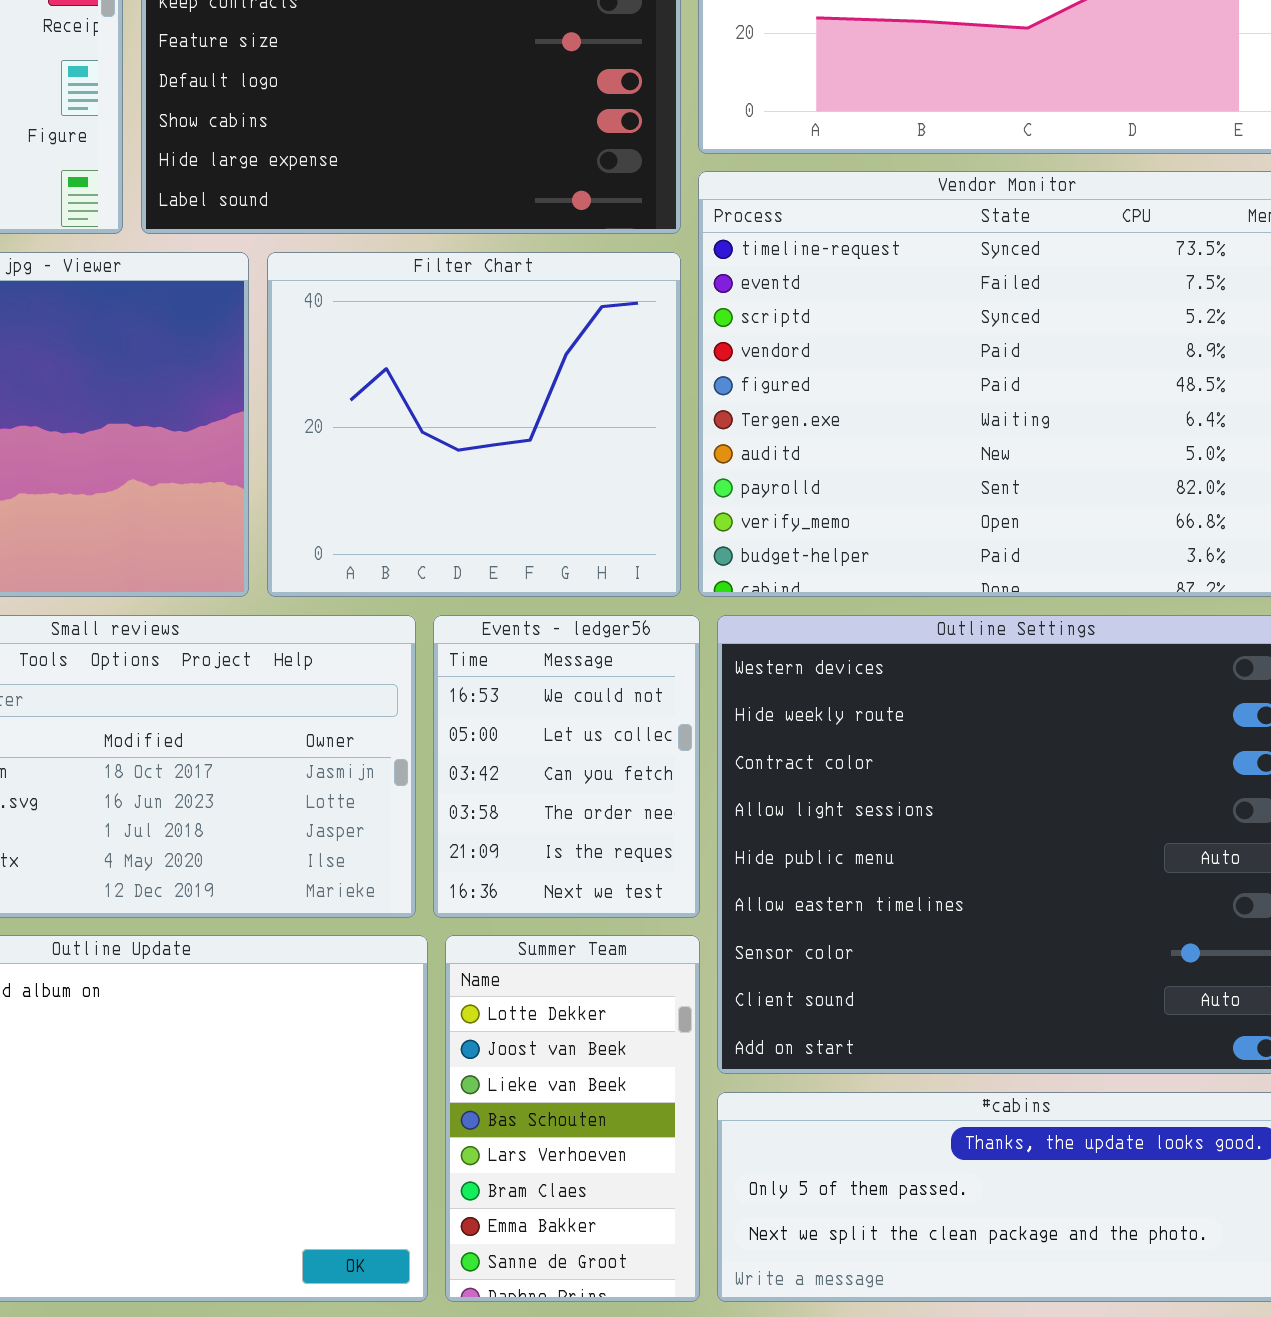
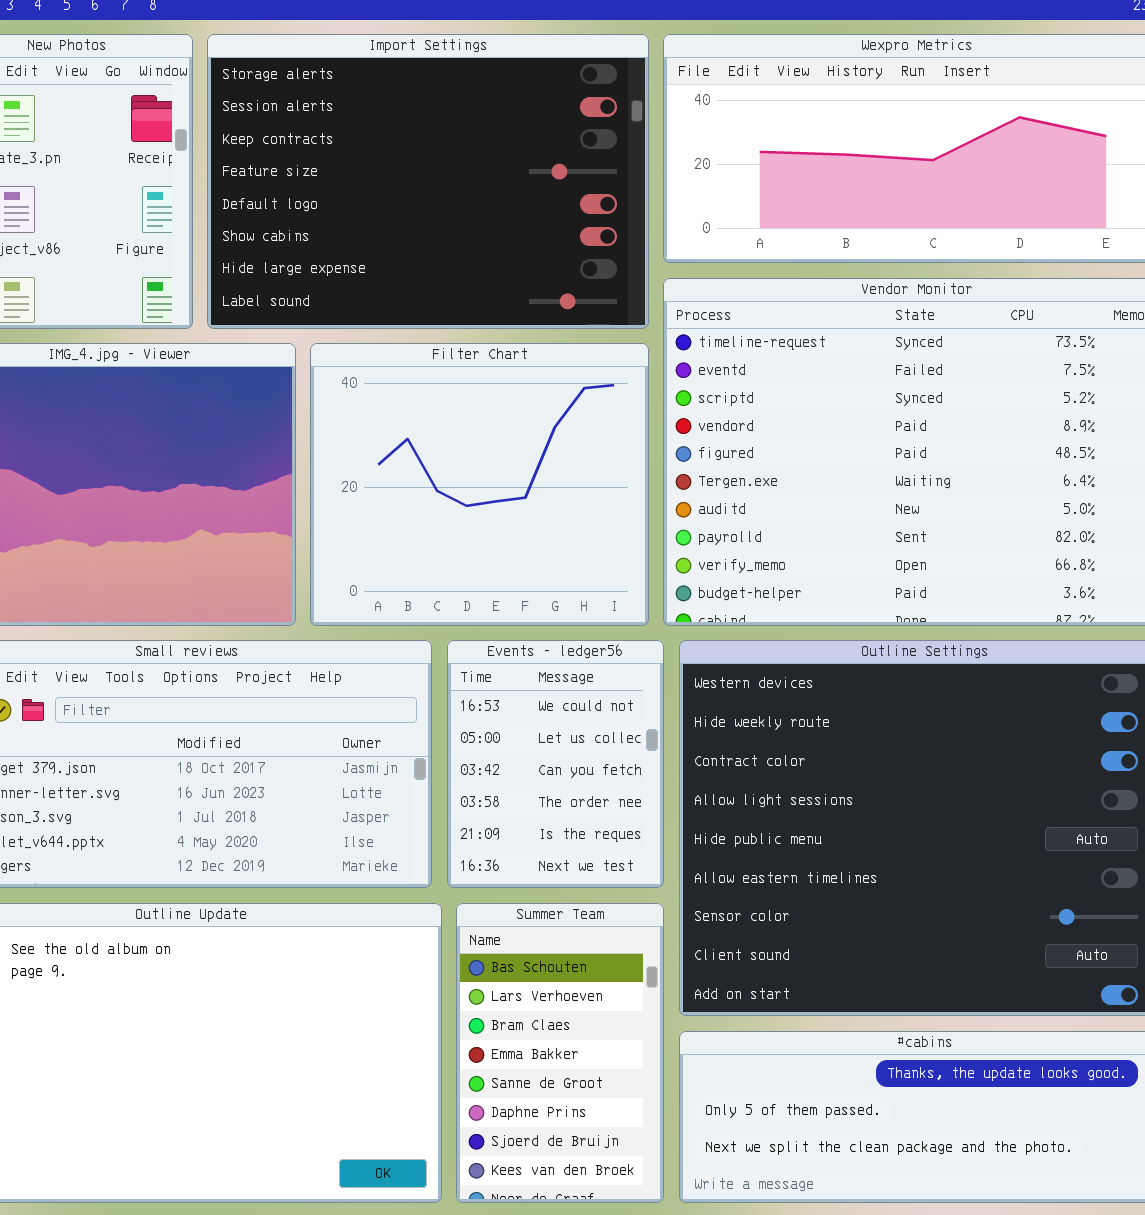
Summer Team: [445,935,700,1302] -> [456,903,664,1203], scrolled down 3 rows

